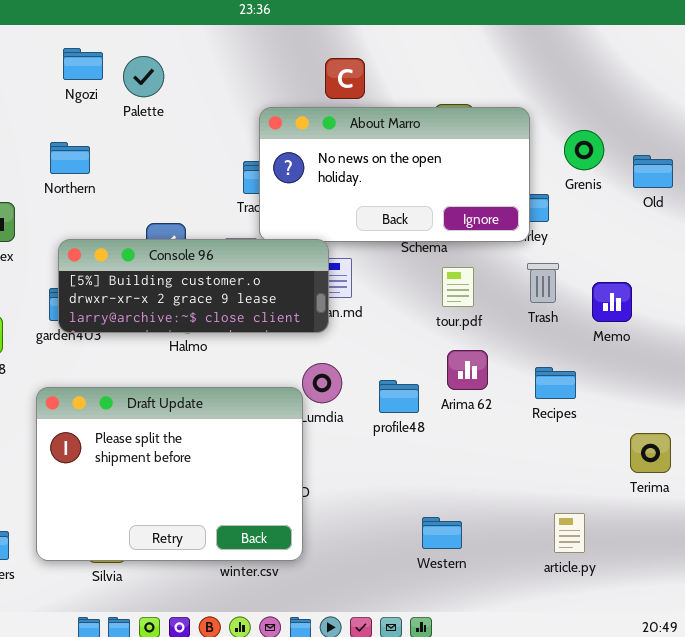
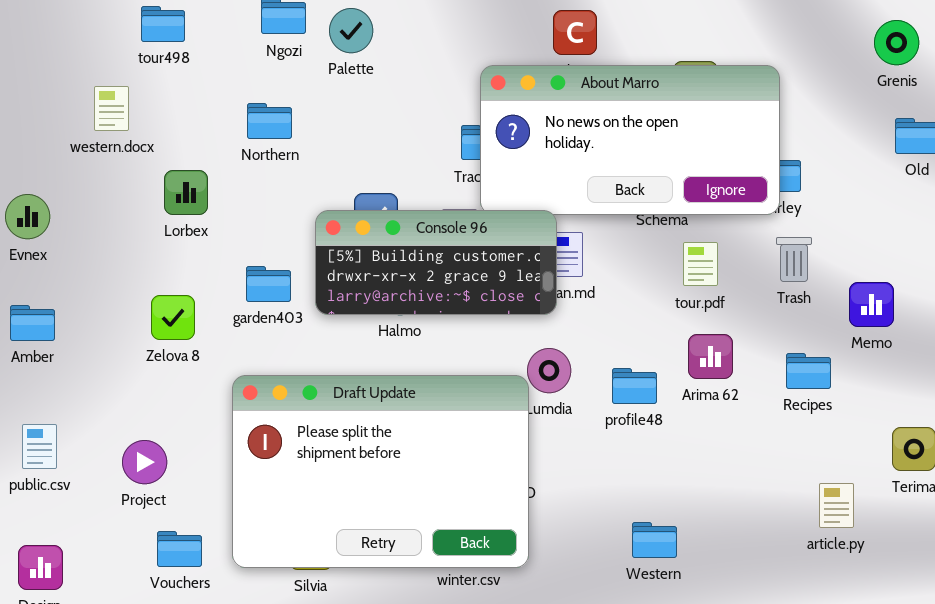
Grenis: [564,130,604,170] -> [874,20,919,65], moved
Console 96: [58,239,329,333] -> [315,210,557,315], resized
Memo: [592,282,632,322] -> [849,282,894,327], moved
article.py: [554,513,585,553] -> [819,483,854,528], moved
Western: [422,517,462,549] -> [632,522,677,558], moved

